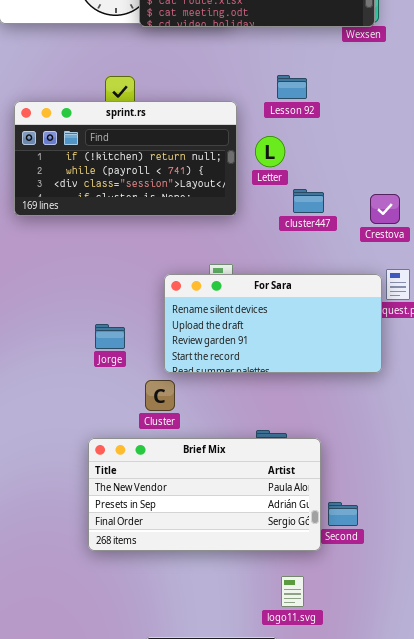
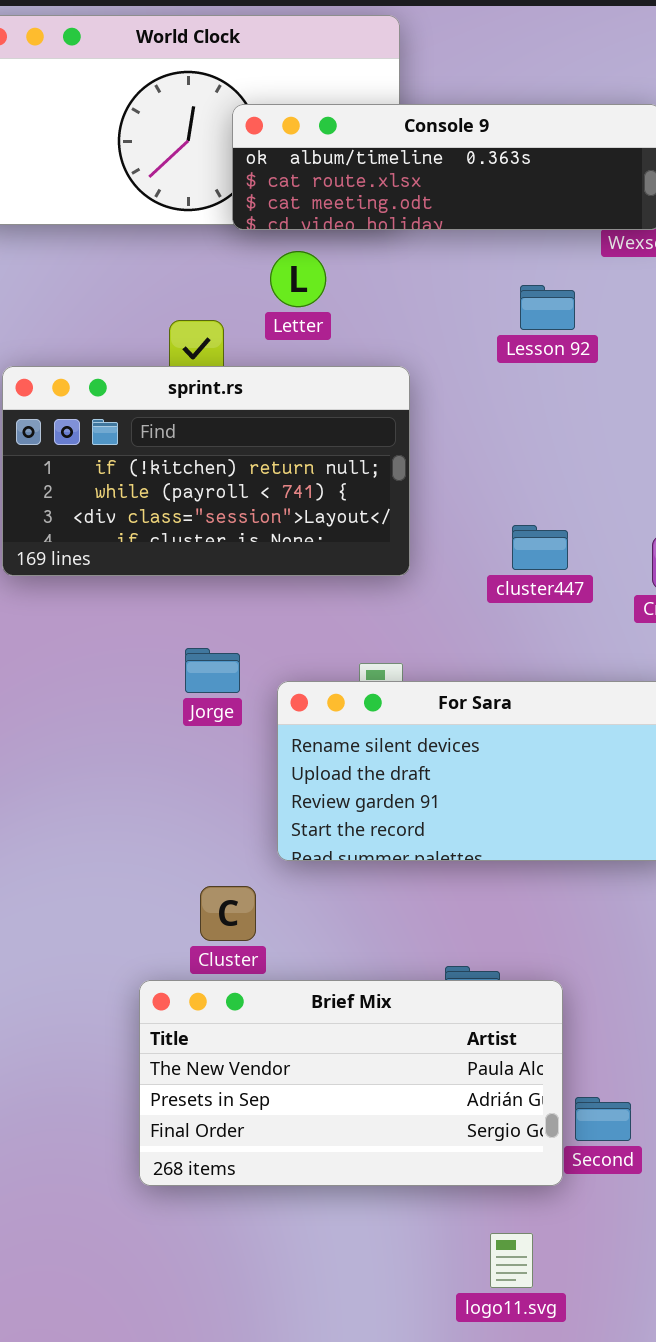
Lesson 92: [277,75,307,99] -> [520,285,575,330], moved
Letter: [255,136,285,167] -> [270,251,326,307], moved
Jorge: [95,324,125,349] -> [185,648,240,693], moved
Cluster: [145,380,175,411] -> [200,886,256,941], moved

